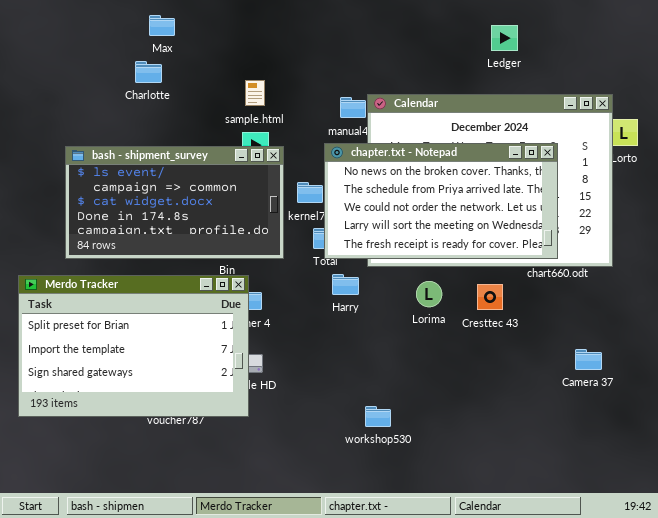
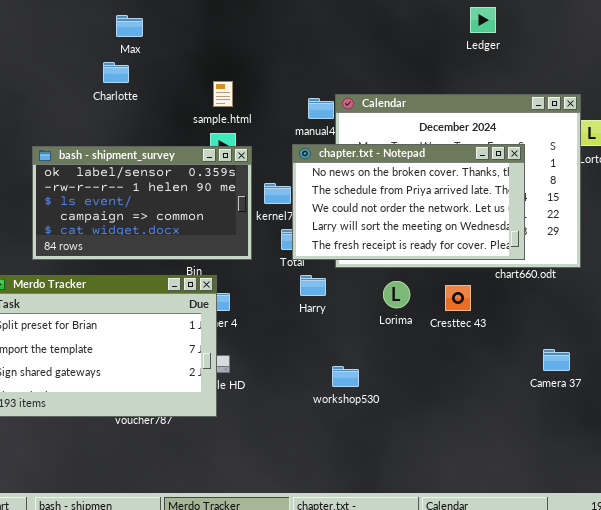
Ledger: [491,25,518,51] -> [470,7,496,33], moved
bash - shipment_survey: [65,146,284,259] -> [32,146,252,260], scrolled up 2 rows
workshop530: [365,406,391,427] -> [332,366,359,387], moved

